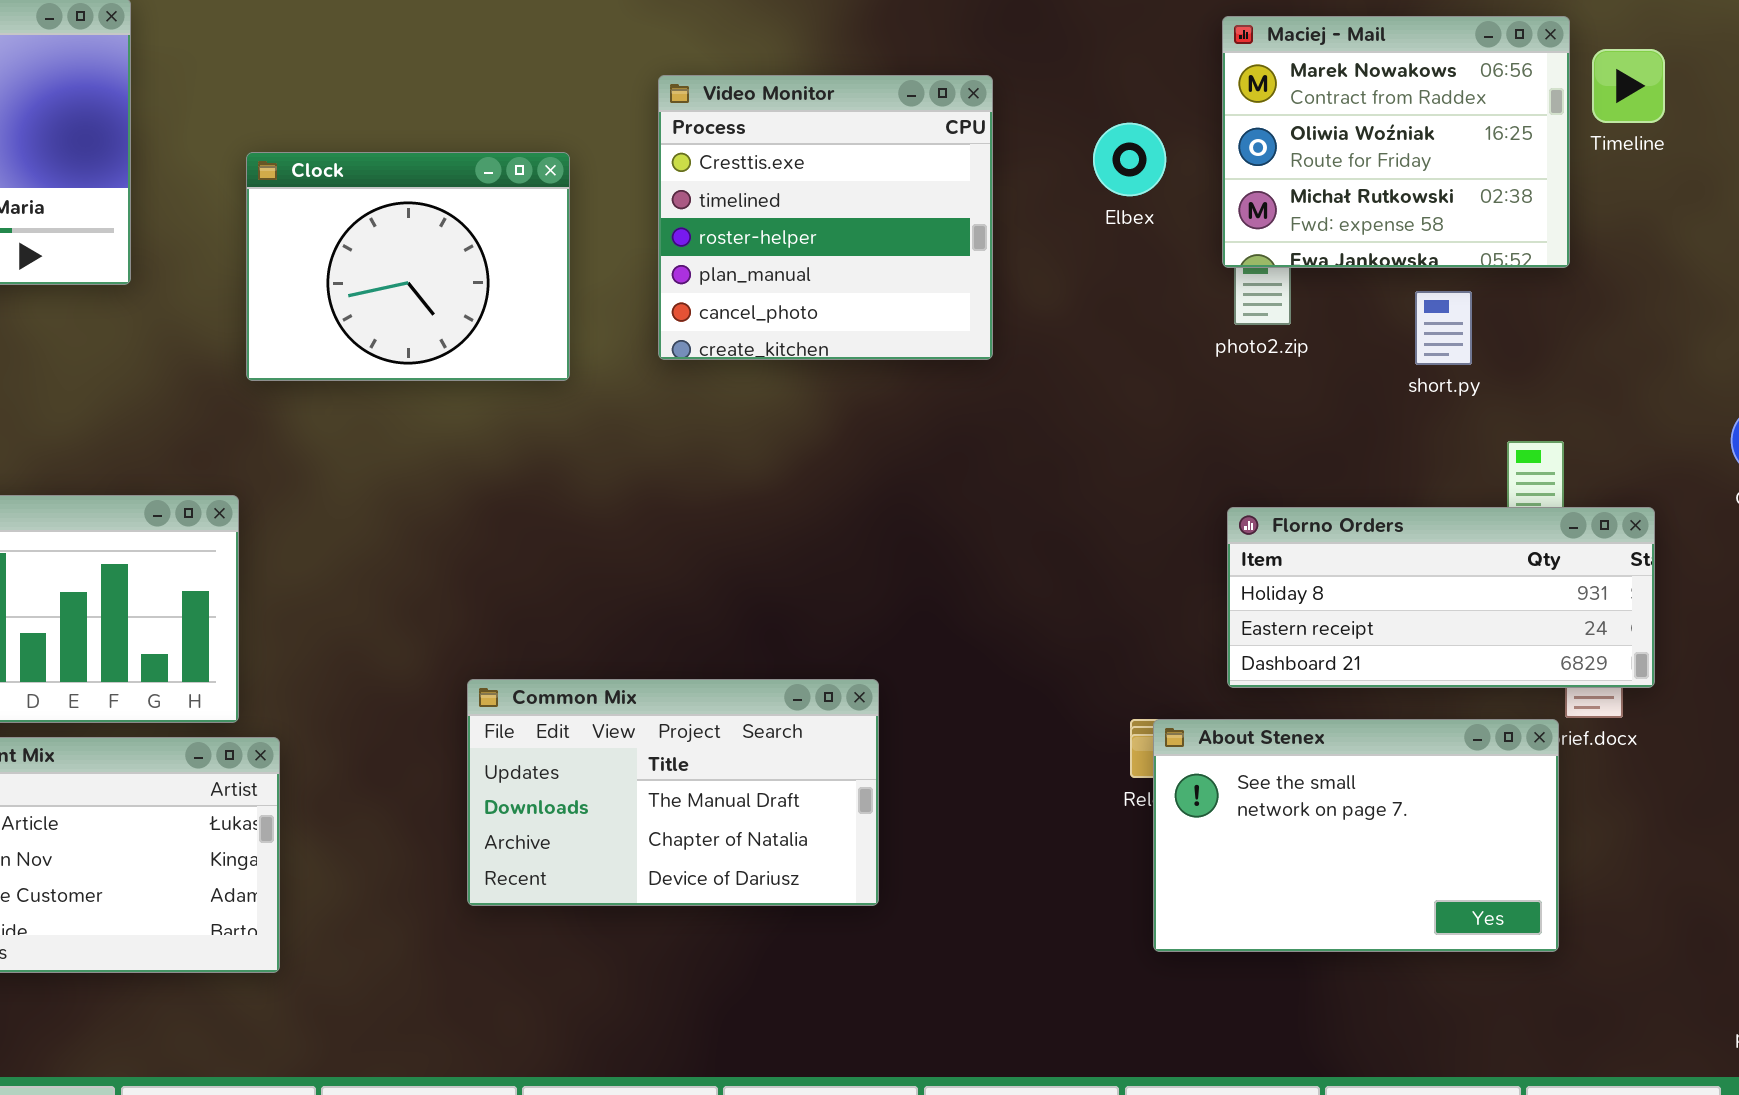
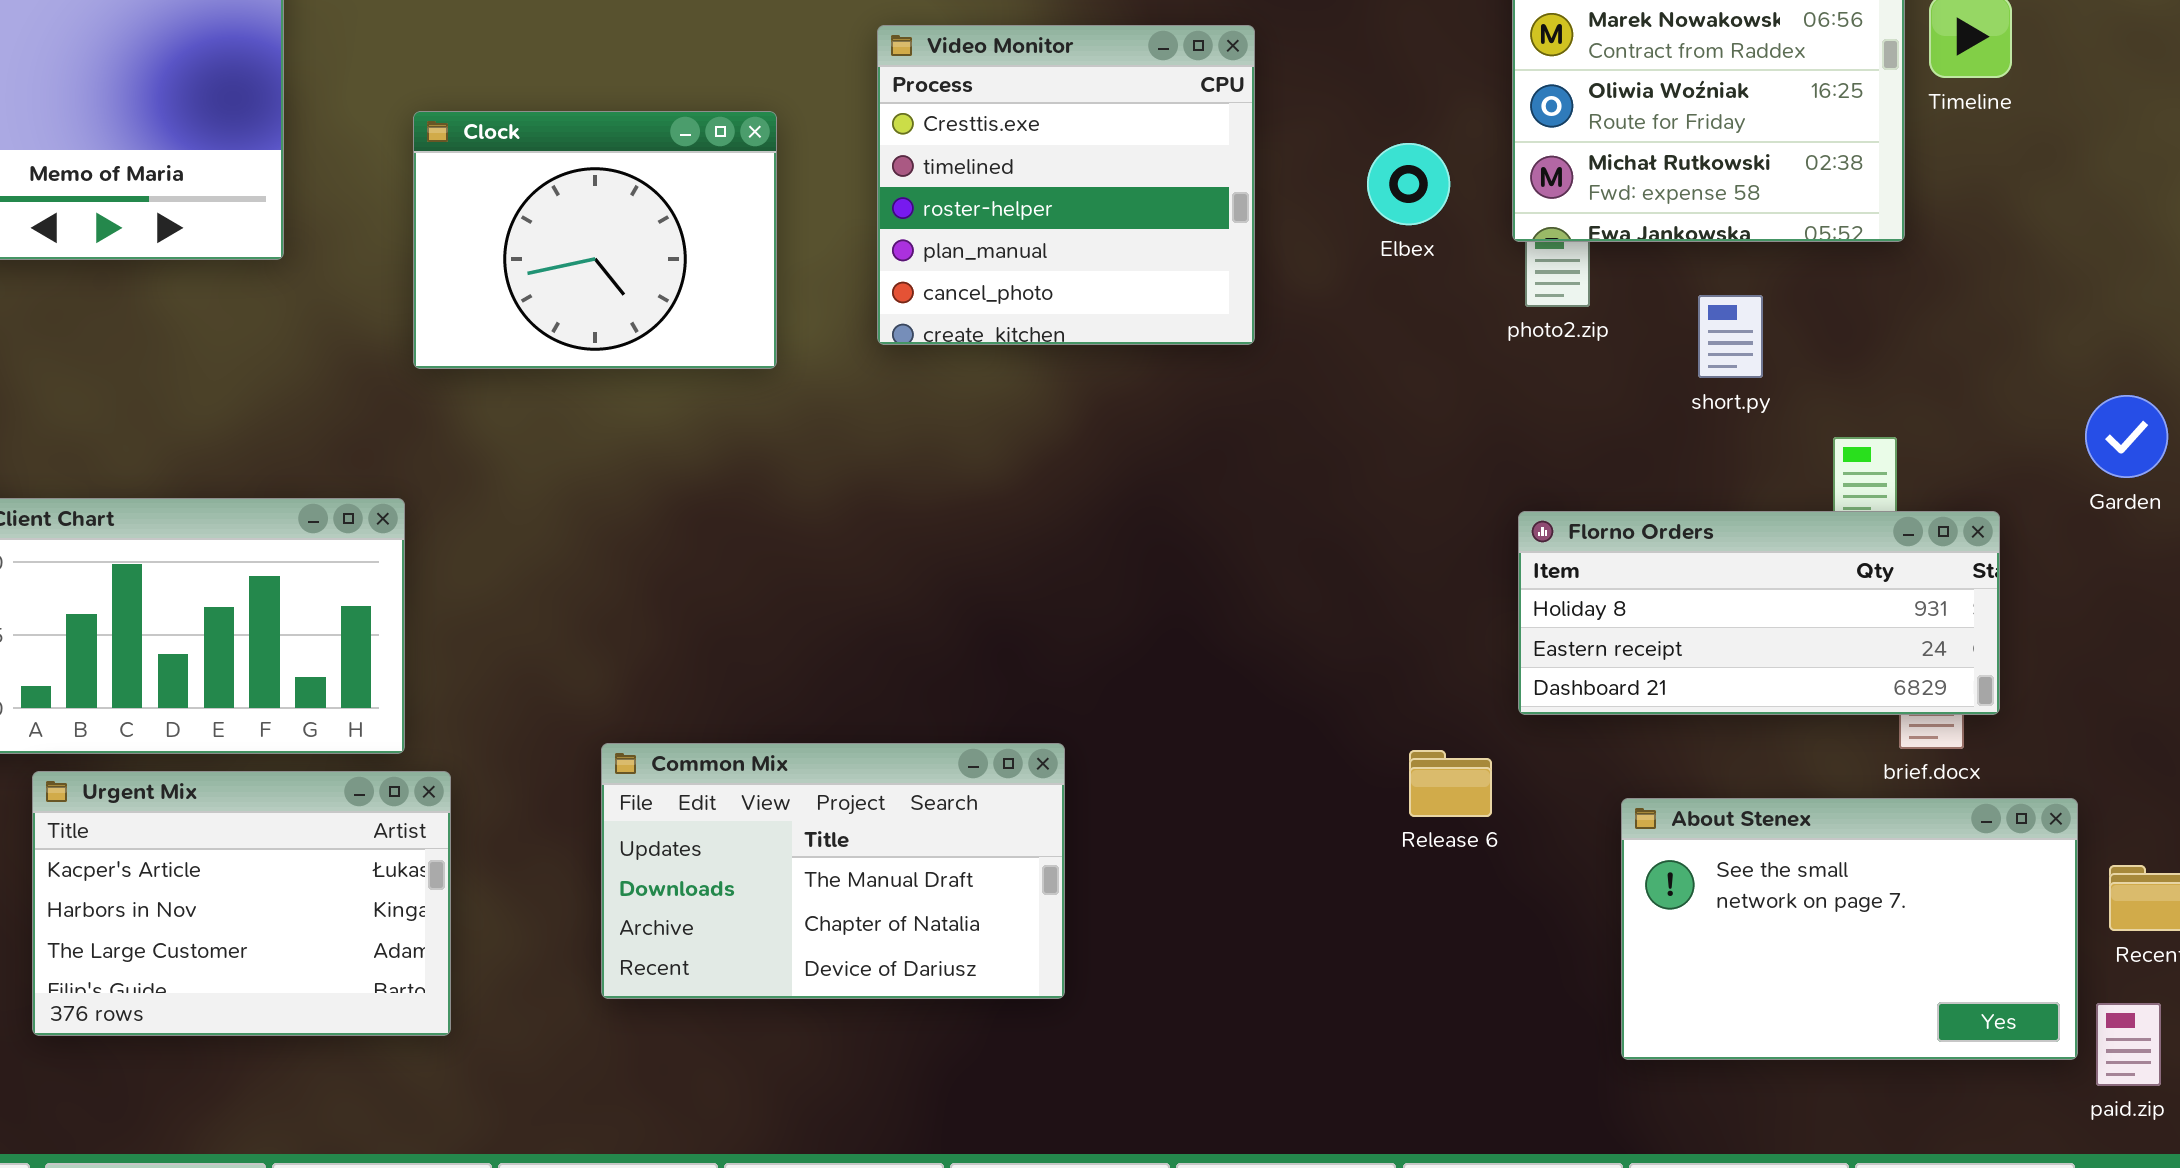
Elbex: [1093,123,1166,196] -> [1367,143,1450,225], moved
short.py: [1415,291,1472,365] -> [1698,295,1763,378], moved
Common Mix: [467,679,879,906] -> [601,743,1065,999], moved
About Stenex: [1153,719,1559,952] -> [1621,798,2078,1060], moved

